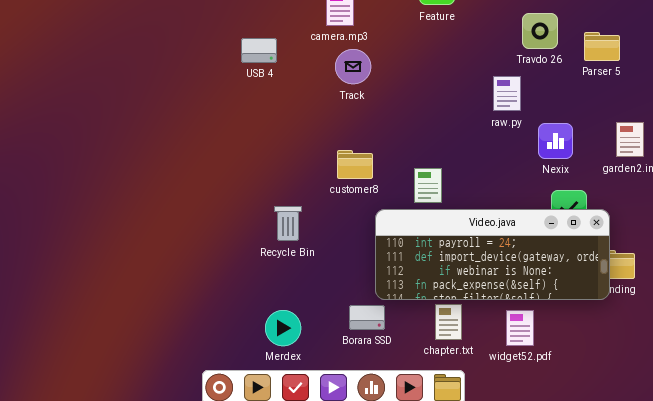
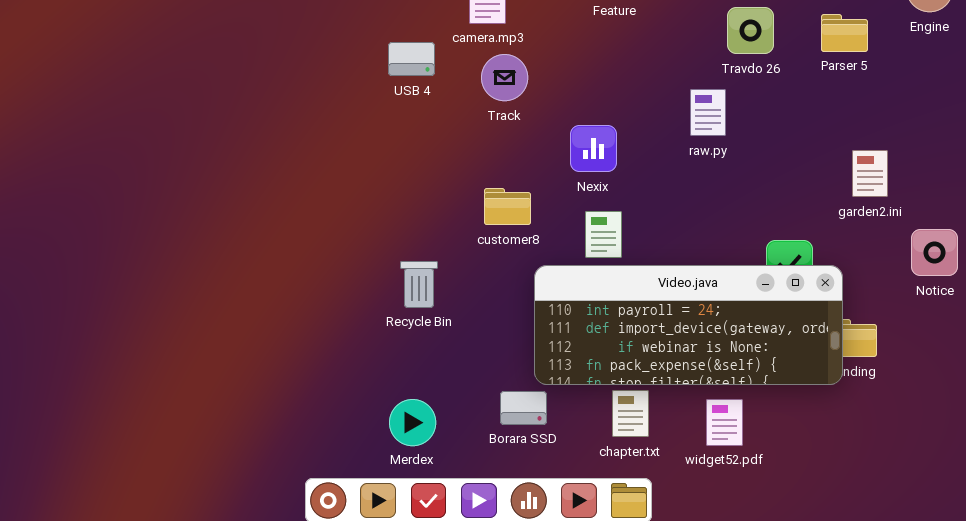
Parser 5: [584,32,620,61] -> [821,14,868,52], moved
USB 4: [241,38,277,63] -> [388,42,435,76], moved
Nexix: [538,123,573,159] -> [570,125,617,172], moved

